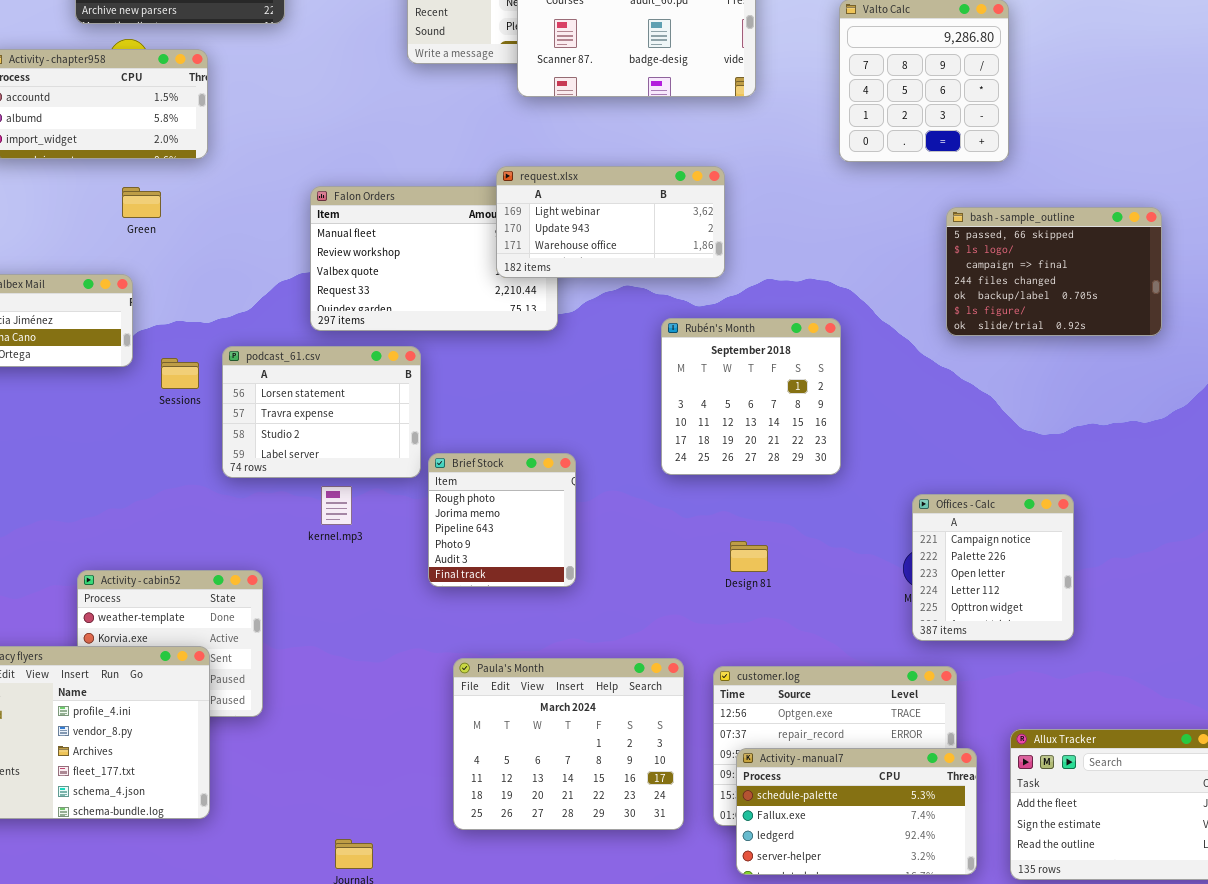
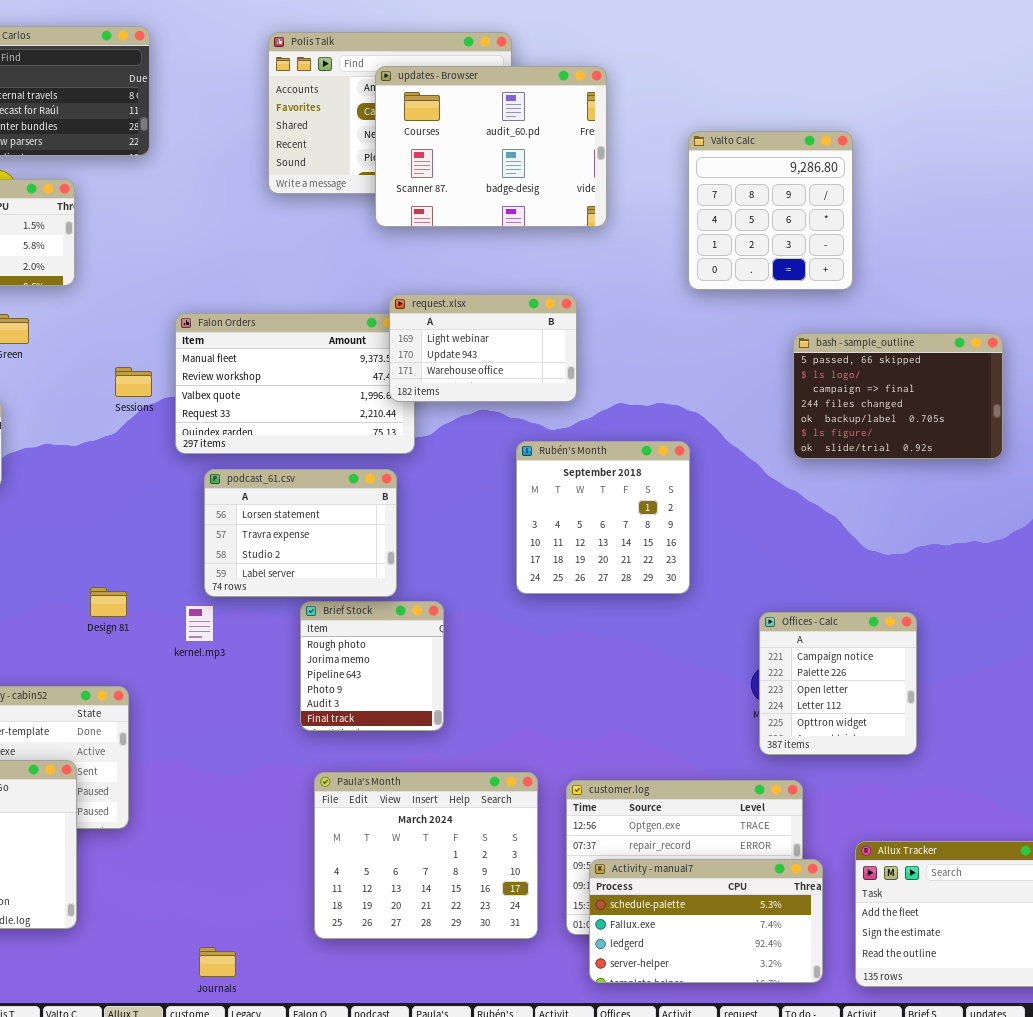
request.xlsx: [496,166,725,278] -> [389,294,577,402], resized
podcast_61.csv: [222,346,421,478] -> [204,469,397,597], moved
Sessions: [161,358,199,389] -> [115,367,152,397], moved
Brief Stock: [428,453,576,587] -> [300,601,444,731], moved
Design 81: [730,541,768,572] -> [90,587,127,617], moved

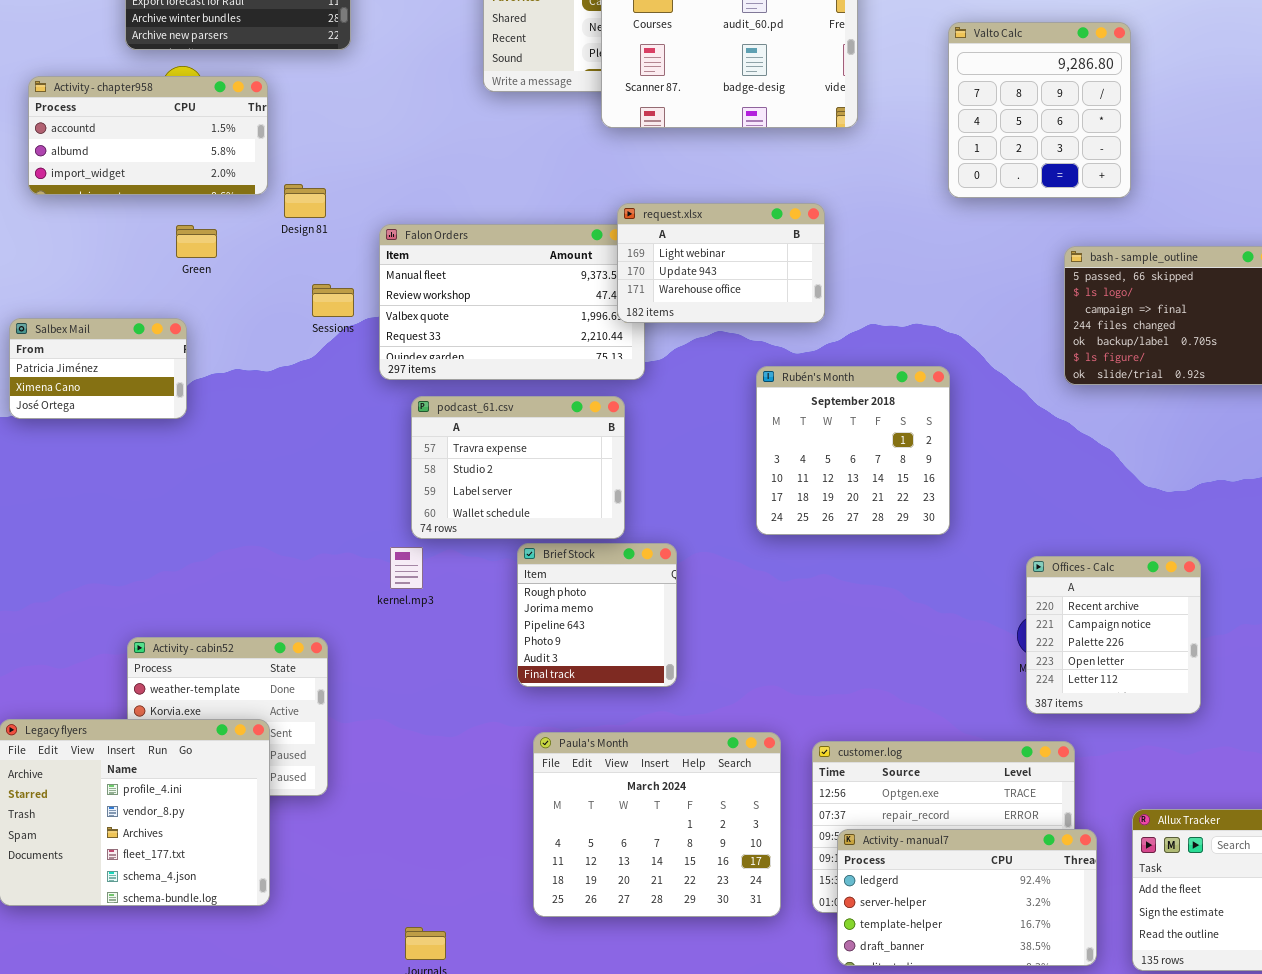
podcast_61.csv: [204,469,397,597] -> [411,396,625,539], scrolled down 1 row
Design 81: [90,587,127,617] -> [284,184,326,218], moved
Offices - Calc: [759,612,917,755] -> [1026,556,1201,714], scrolled up 1 row
Activity - manual7: [589,859,823,983] -> [837,829,1097,966], scrolled down 2 rows

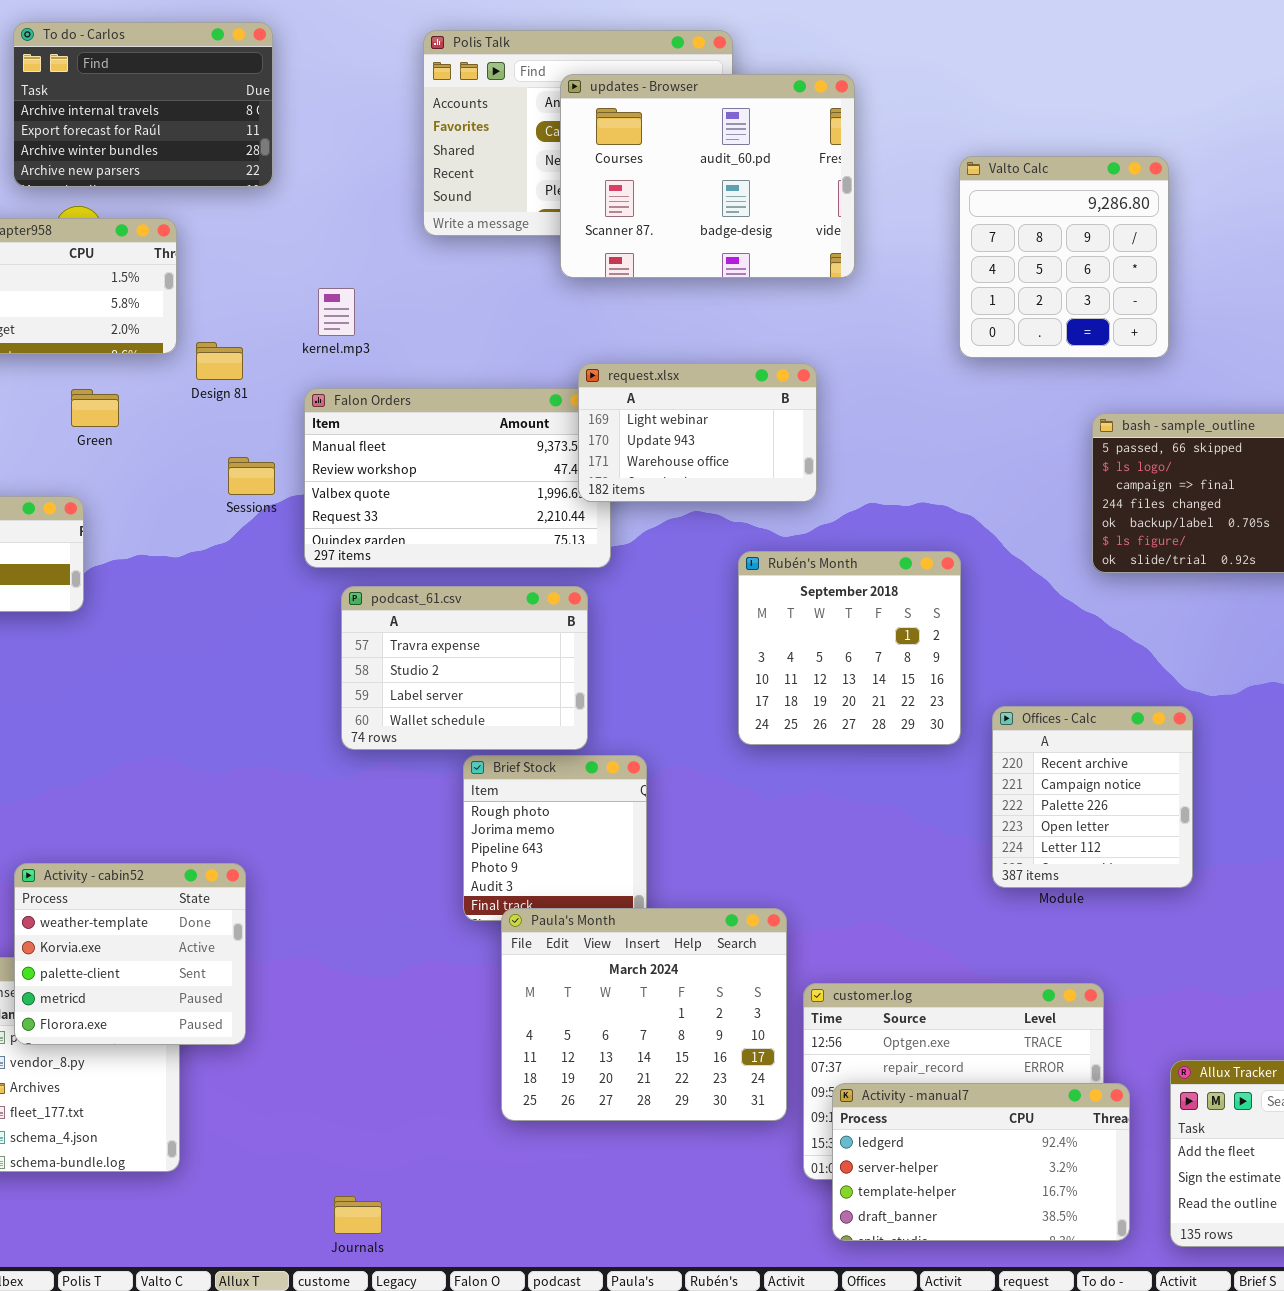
kernel.mp3: [390,547,423,589] -> [318,288,355,336], moved
Offices - Calc: [1026,556,1201,714] -> [992,706,1193,888], moved
Activity - cabin52: [127,637,328,796] -> [14,863,246,1045], raised
Paula's Month: [533,732,781,917] -> [501,908,787,1121], moved

